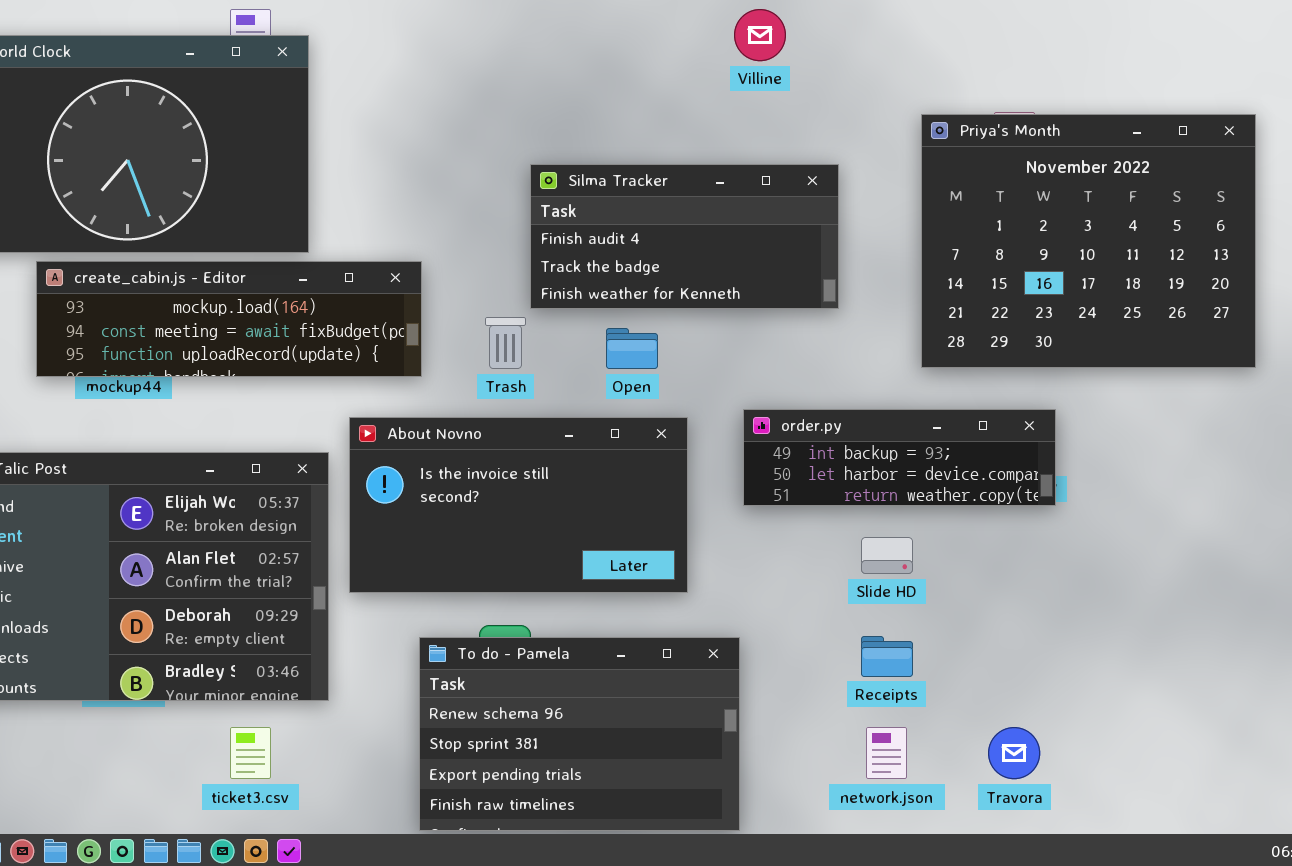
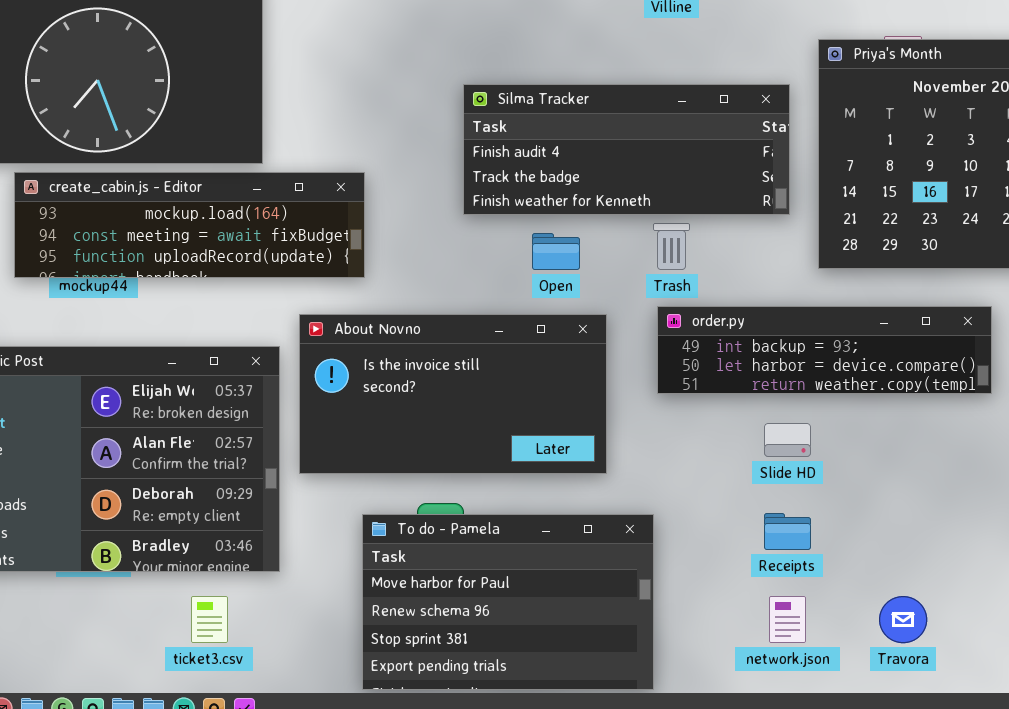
Silma Tracker: [530,164,839,309] -> [463,84,790,215], resized
Trash: [485,317,526,369] -> [653,223,690,270], moved
order.py: [743,409,1056,506] -> [657,306,992,394], resized
To do - Pamela: [419,637,740,831] -> [362,514,654,690], scrolled up 1 row

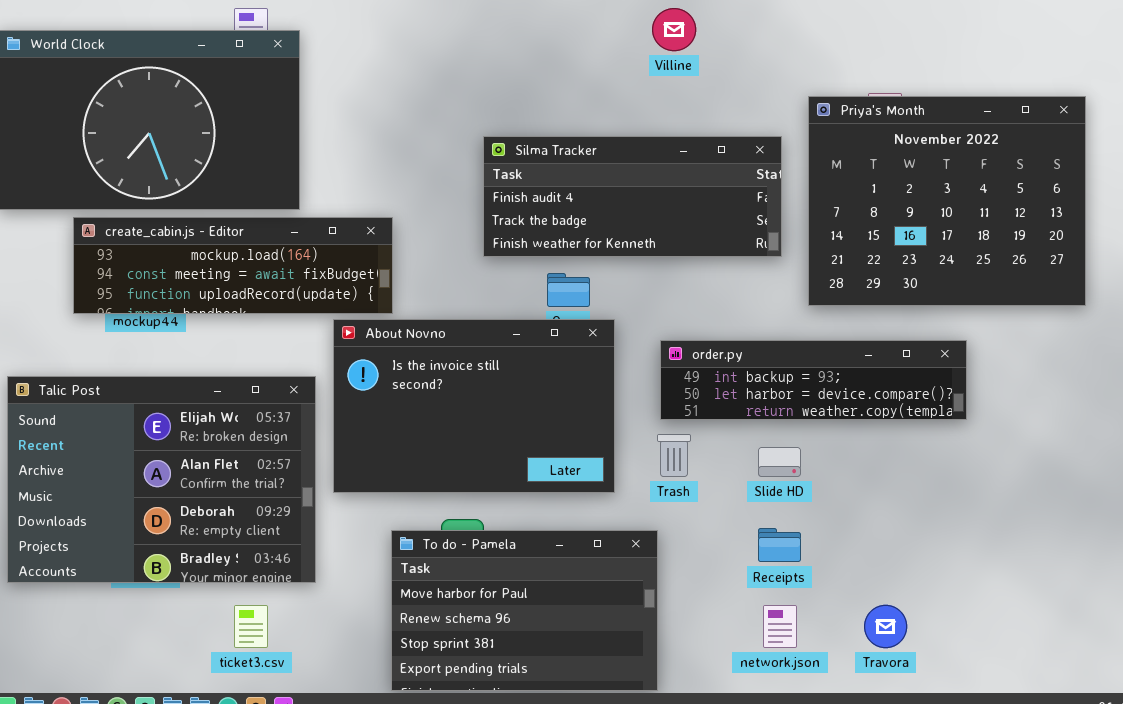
Trash: [653,223,690,270] -> [657,434,691,477], moved
About Novno: [299,314,607,474] -> [333,319,615,493], resized

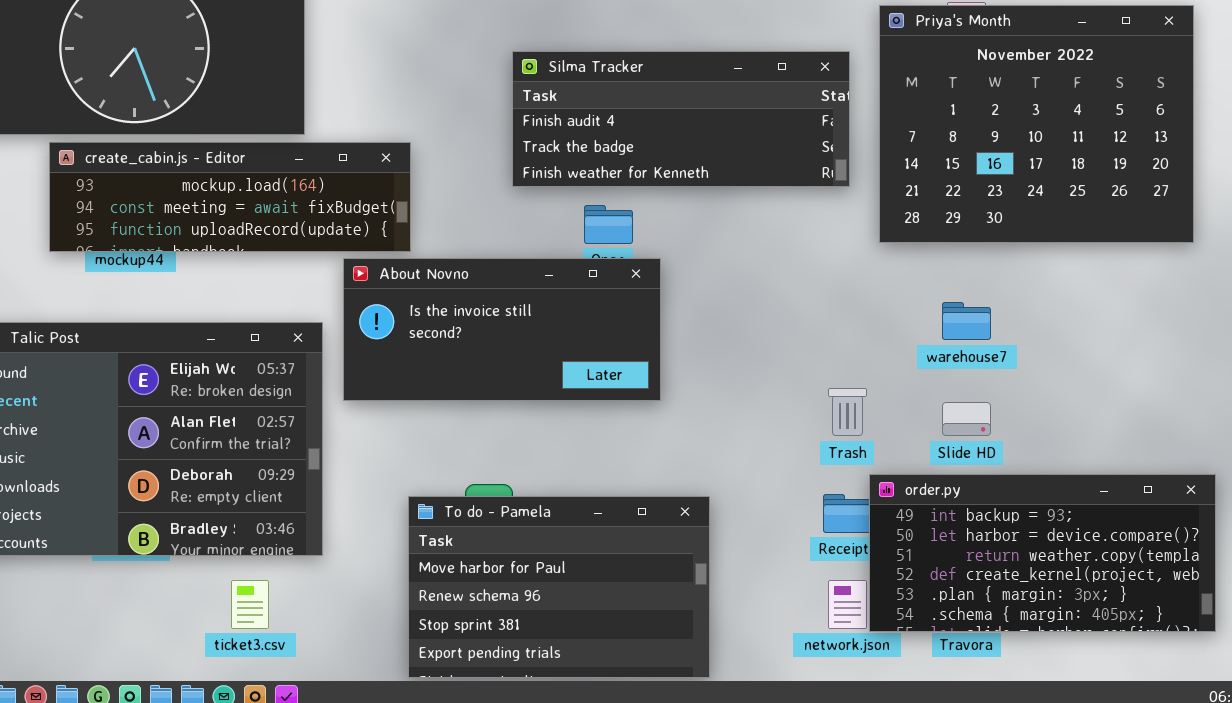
About Novno: [333,319,615,493] -> [343,258,661,401], resized
order.py: [660,340,967,420] -> [869,474,1216,632], moved, resized
Trash: [657,434,691,477] -> [828,388,867,436], moved
Slide HD: [758,447,801,477] -> [942,402,991,436], moved

